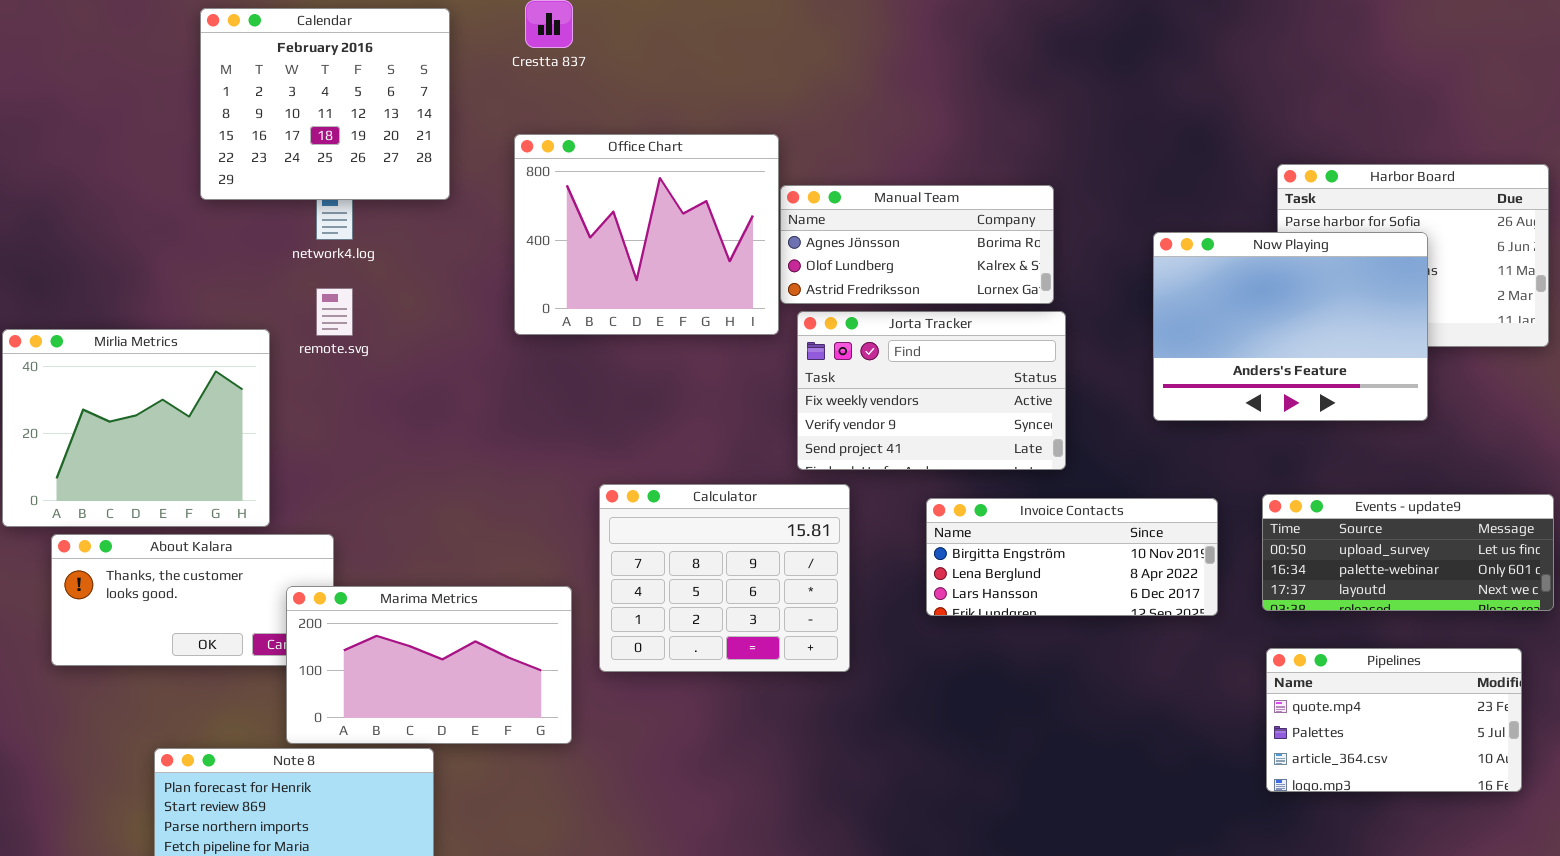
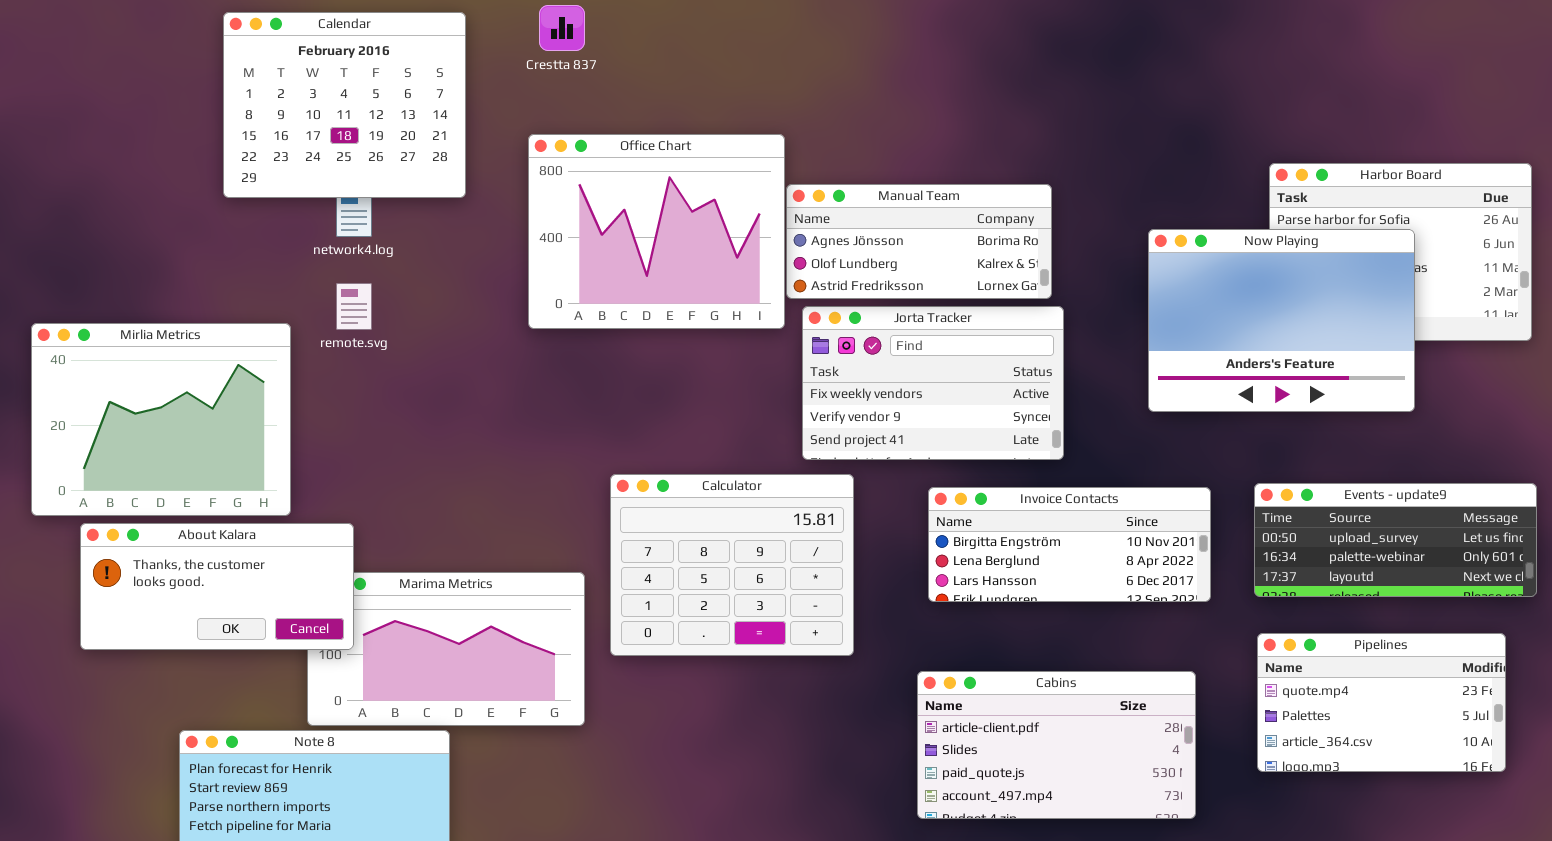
About Kalara: [51,534,334,666] -> [80,523,354,650], raised
Cabins: none -> [917,671,1196,819], opened

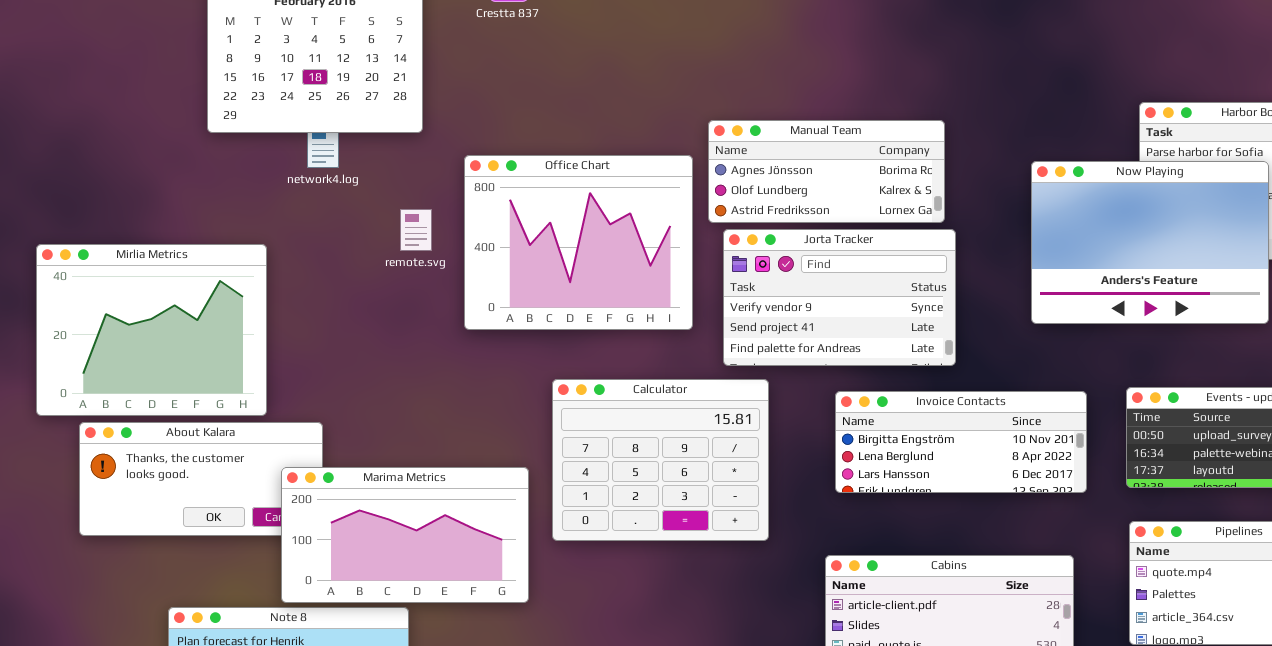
Office Chart: [528,134,785,329] -> [464,155,693,330], moved
remote.svg: [336,283,372,330] -> [400,209,432,251], moved
Jorta Tracker: [802,306,1064,460] -> [723,229,956,366], scrolled down 1 row
Marima Metrics: [307,572,585,726] -> [281,467,529,603], raised

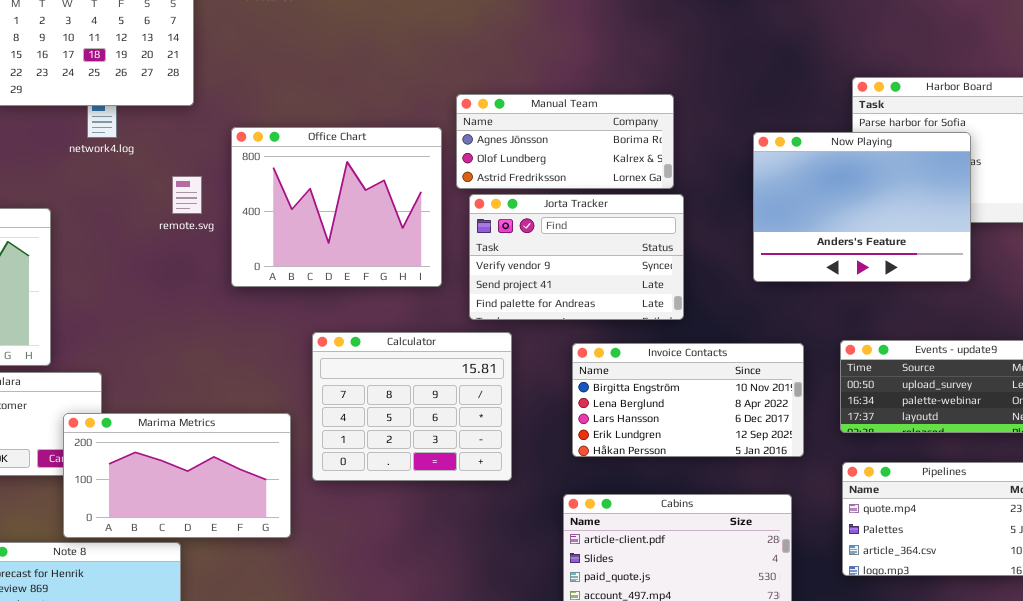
Invoice Contacts: [835,391,1087,493] -> [572,343,804,457], resized

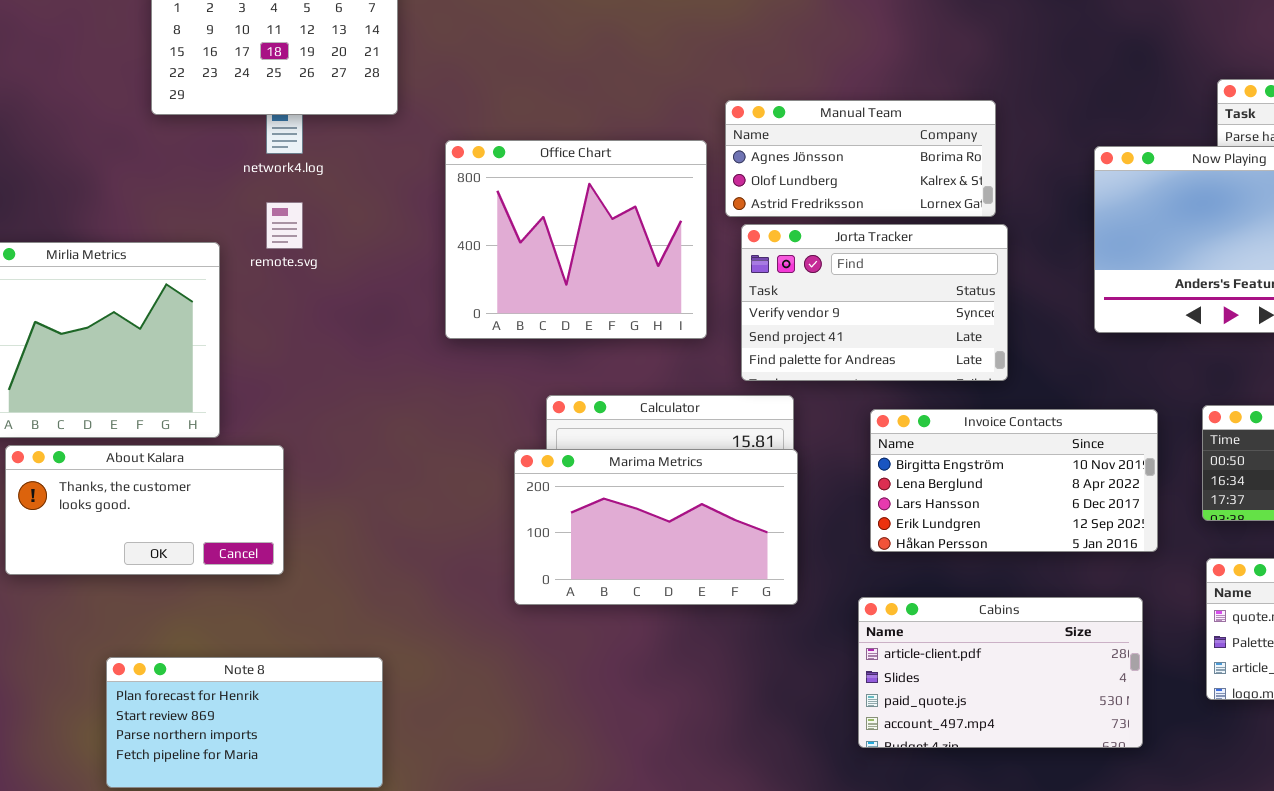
remote.svg: [172,176,202,214] -> [266,202,303,249], moved
Marima Metrics: [63,413,291,538] -> [514,449,798,605], moved

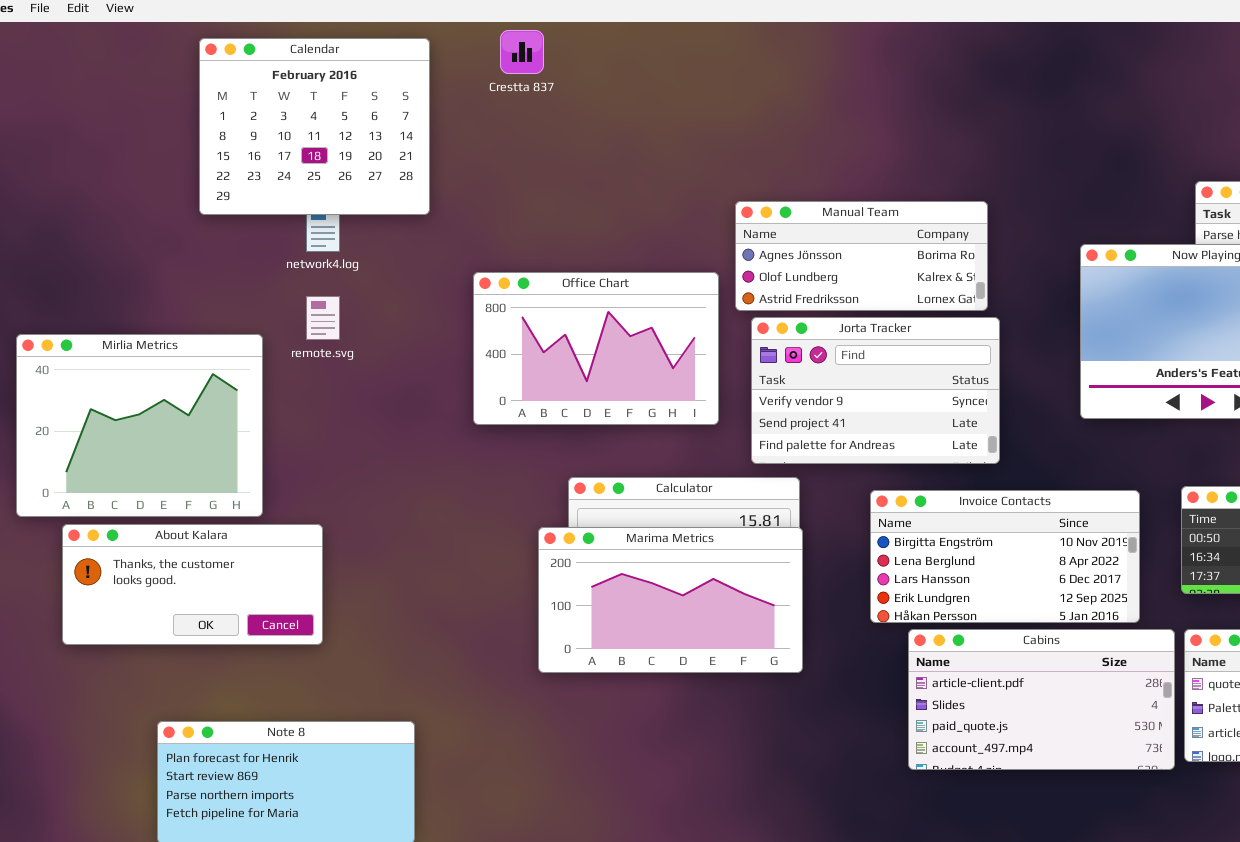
Office Chart: [445,140,707,339] -> [473,272,719,425], resized
Cabins: [858,597,1143,748] -> [908,629,1175,770], moved

